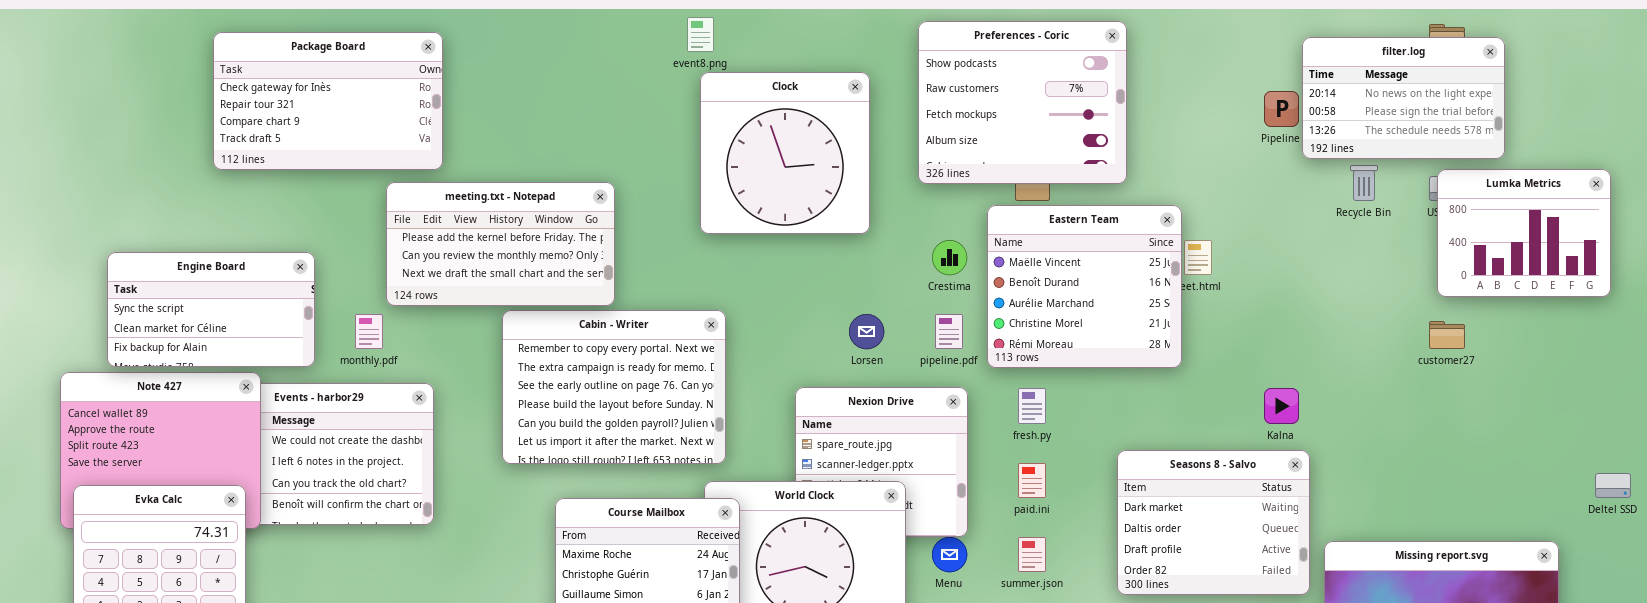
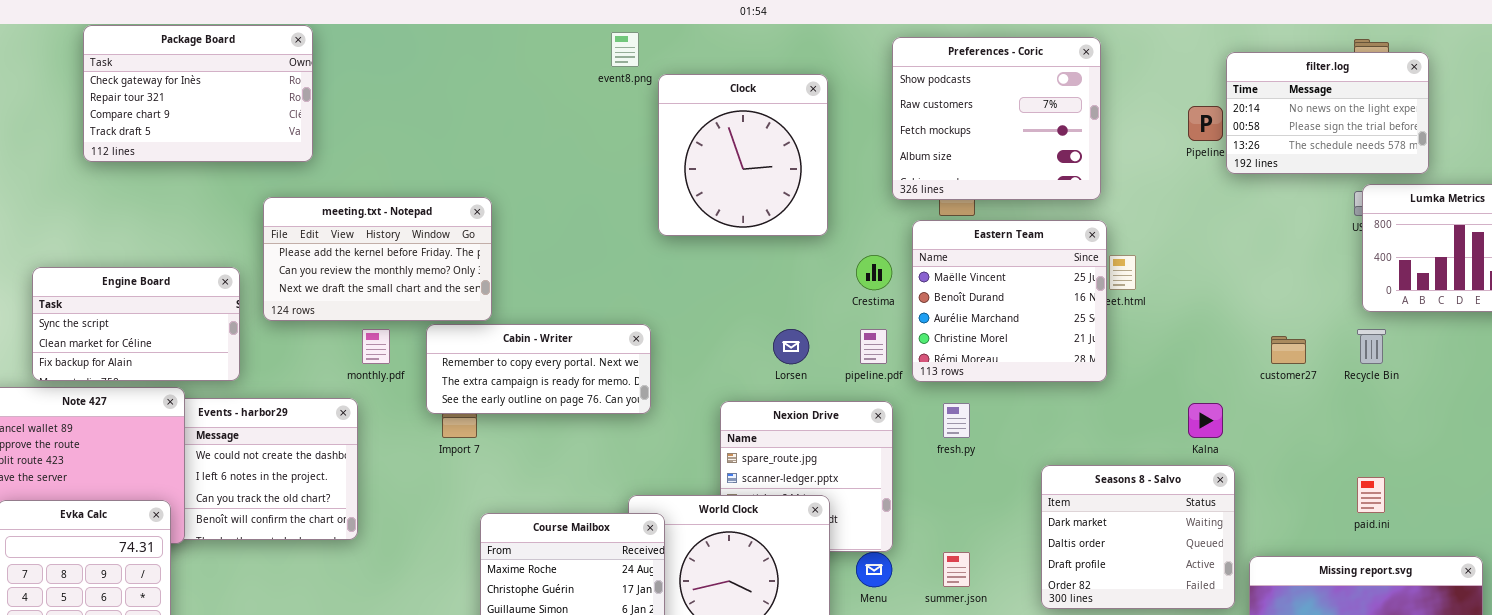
Preferences - Coric: [918,21,1127,184] -> [892,37,1101,200], moved
Package Board: [213,32,443,170] -> [83,25,313,162], moved
Clock: [700,72,870,234] -> [658,74,828,236], moved
Recycle Bin: [1350,165,1378,201] -> [1357,329,1386,364], moved
meeting.txt - Notepad: [386,182,615,306] -> [263,197,492,321], moved
Cabin - Writer: [502,310,726,464] -> [426,324,651,414], resized
monthly.pdf: [355,314,383,349] -> [362,329,390,364], moved
customer27: [1429,321,1465,349] -> [1271,336,1306,364], moved
paid.ini: [1018,463,1046,498] -> [1357,477,1385,513], moved

